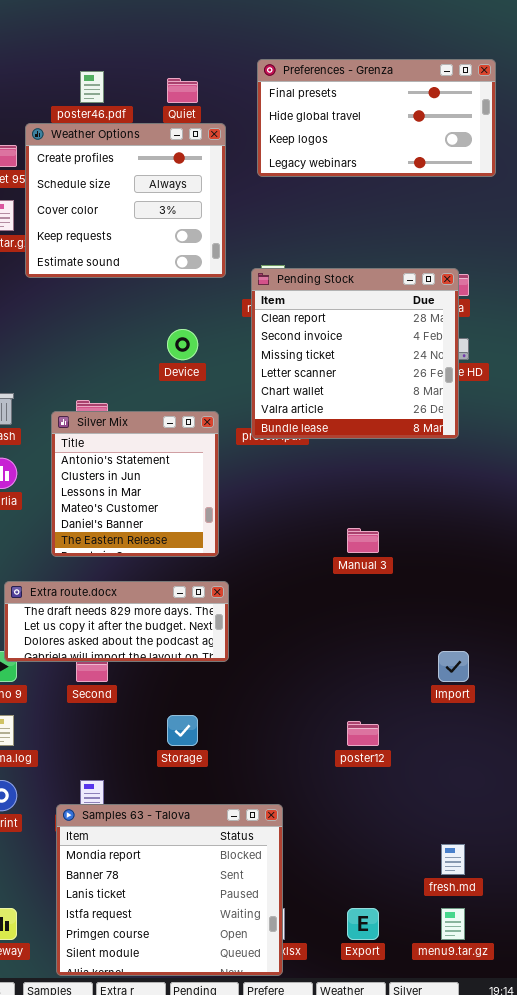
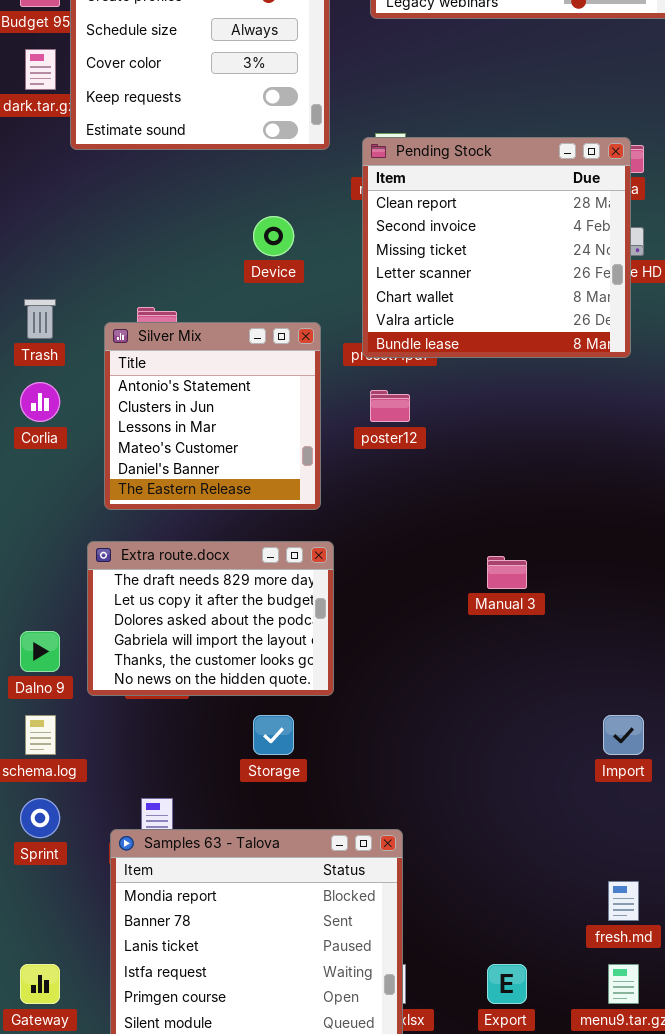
Manual 3: [347,528,379,553] -> [487,556,527,589], moved
Extra route.docx: [4,581,229,662] -> [87,541,334,696], resized
Import: [438,651,469,682] -> [603,715,644,755], moved
poster12: [347,721,379,746] -> [370,390,410,422], moved

